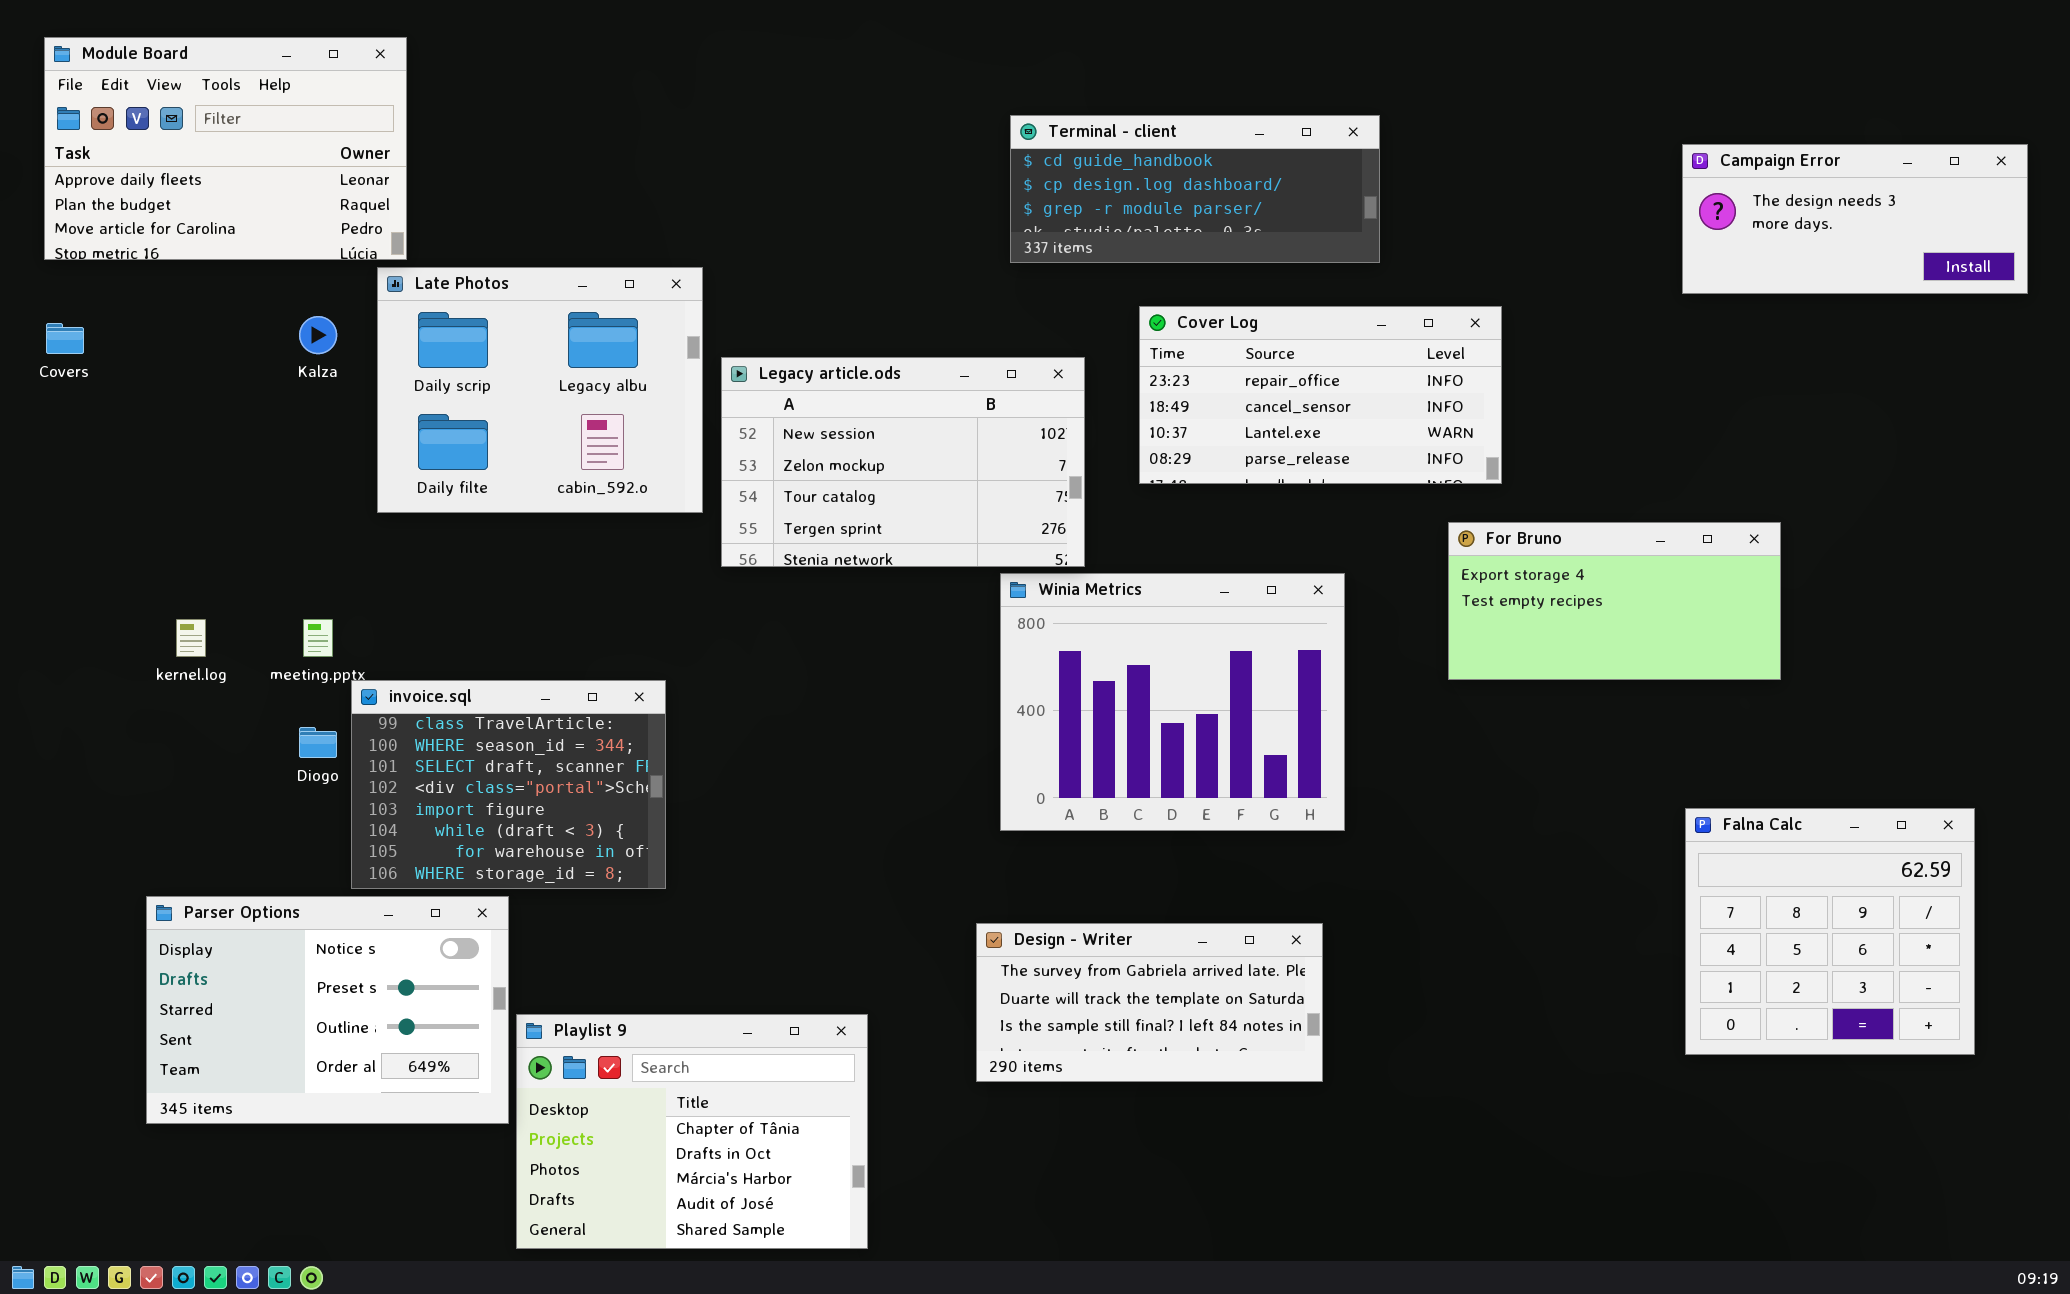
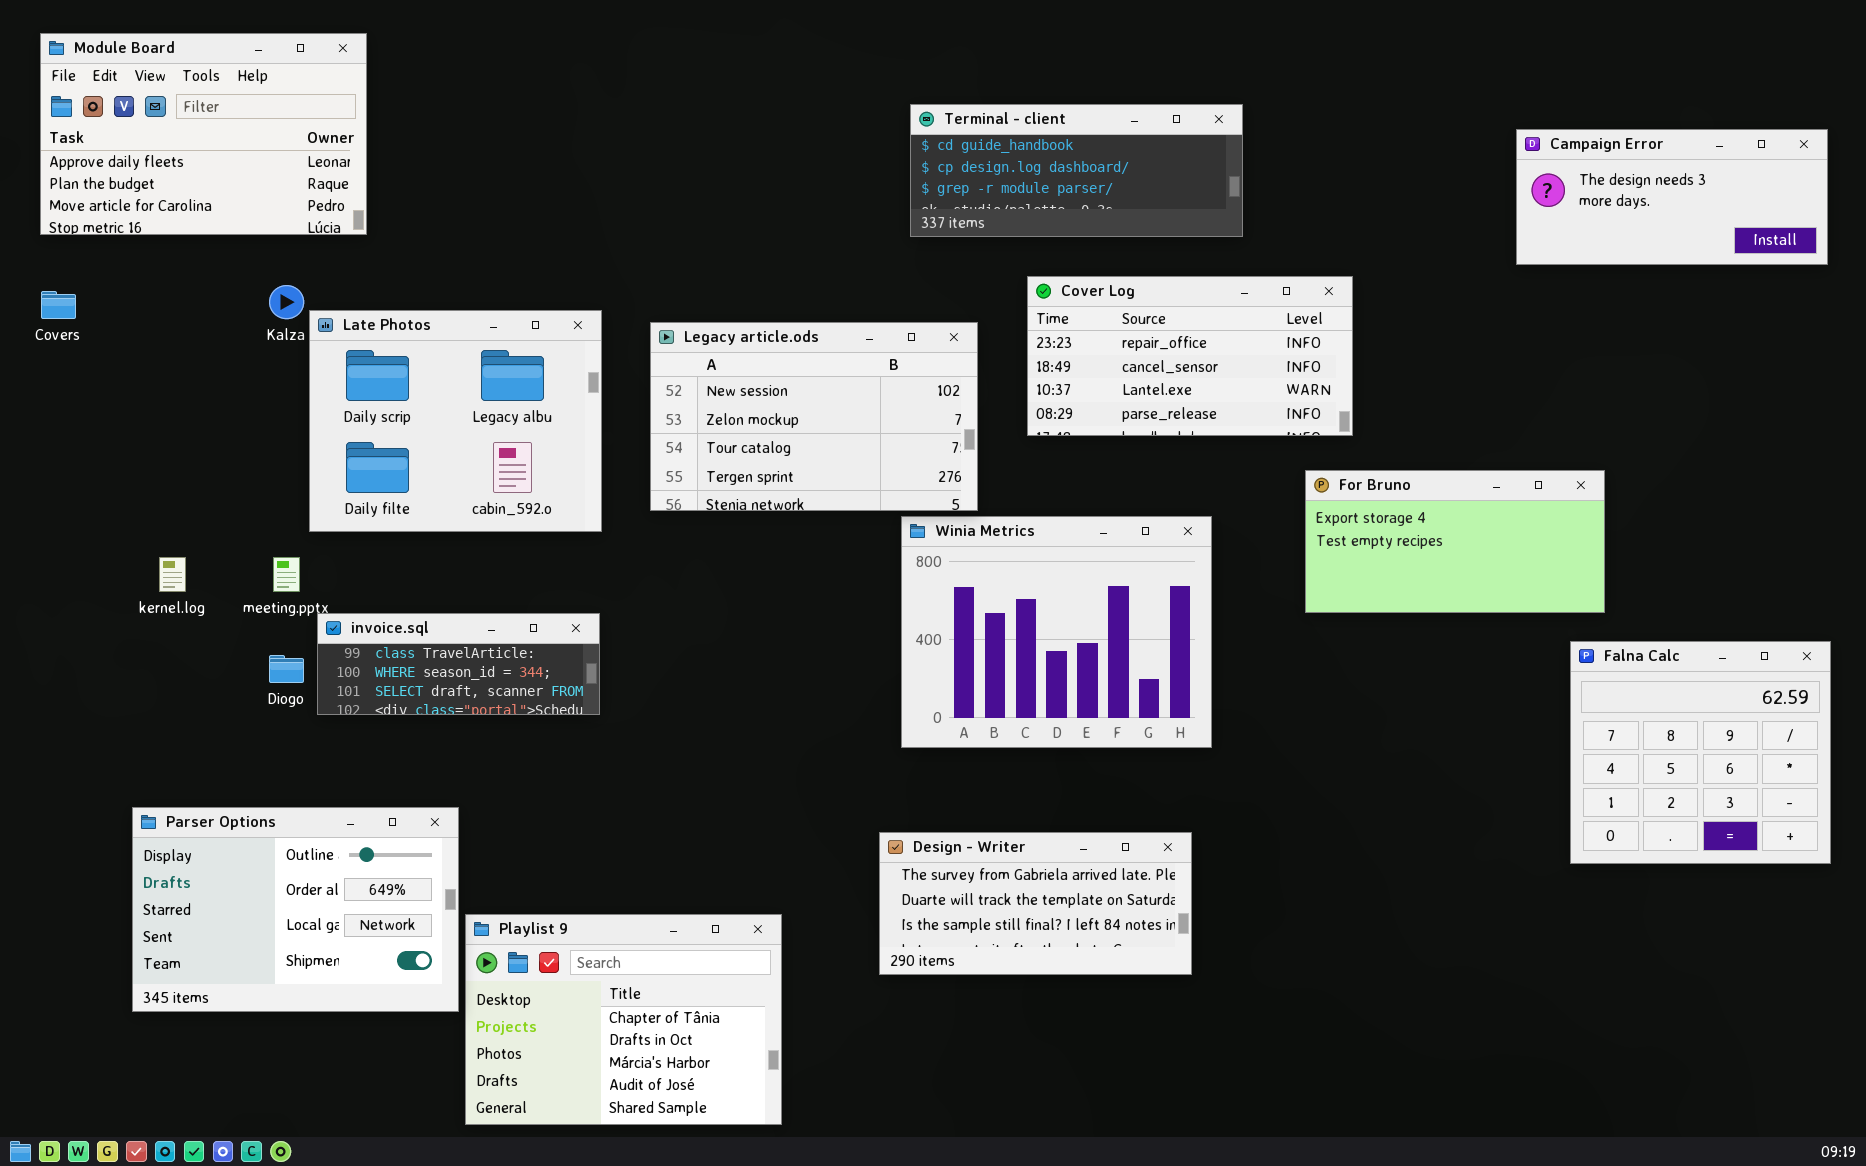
Late Photos: [377,267,703,513] -> [309,310,602,532], moved
invoice.sql: [351,680,666,889] -> [317,613,600,715], resized
Falna Calc: [1685,808,1975,1055] -> [1570,641,1831,864], moved
Parser Options: [146,896,509,1124] -> [132,807,459,1012], scrolled down 2 rows

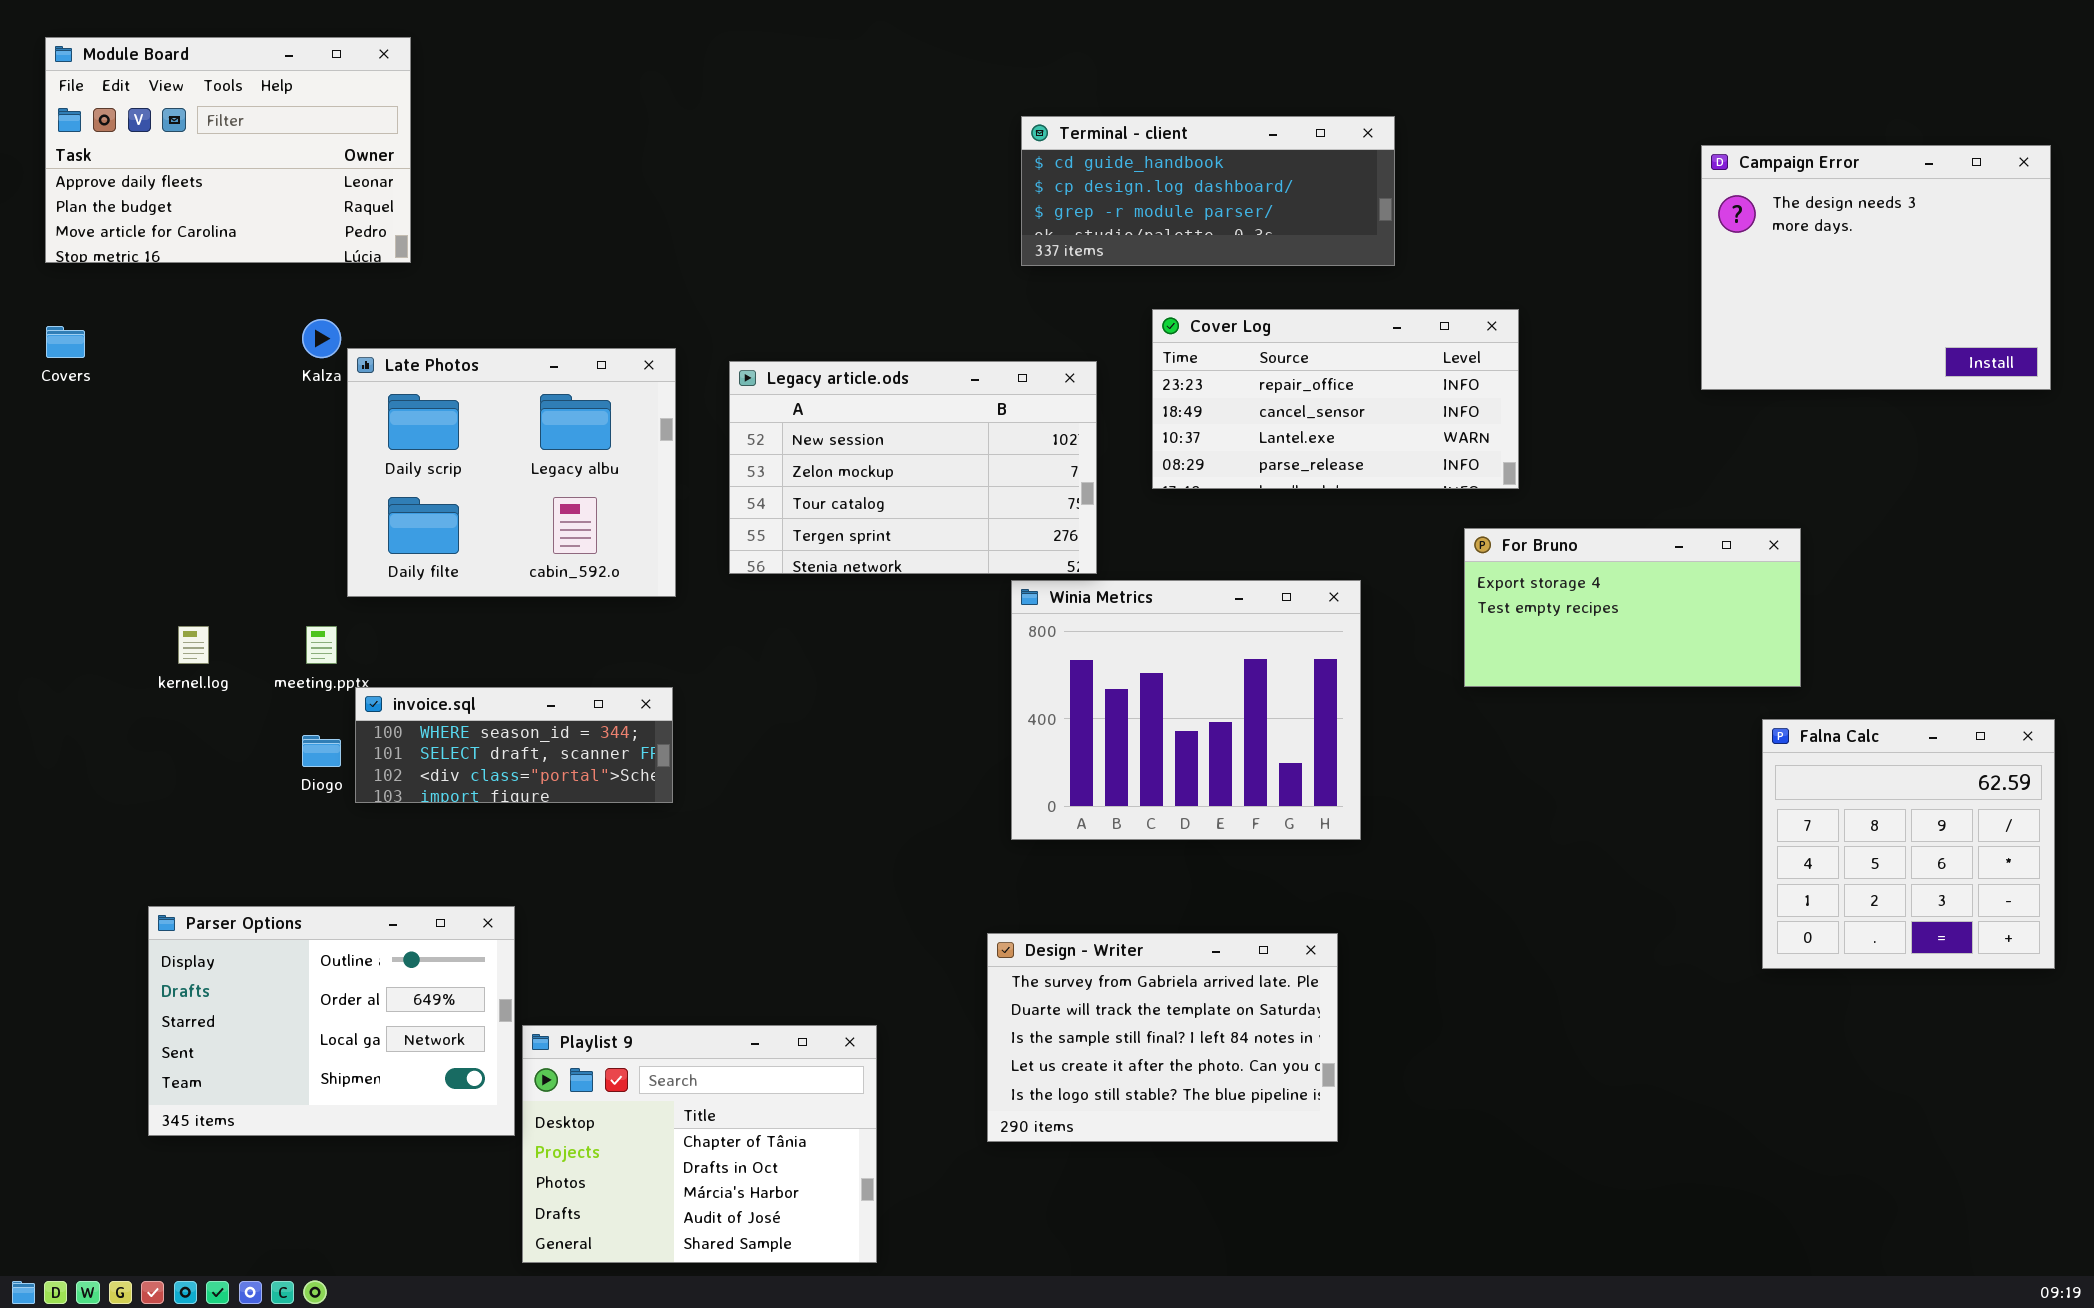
Campaign Error: [1516,129,1828,265] -> [1701,145,2051,390], resized
invoice.sql: [317,613,600,715] -> [355,687,673,803], scrolled down 1 row
Design - Writer: [879,832,1192,975] -> [987,933,1338,1142], resized

